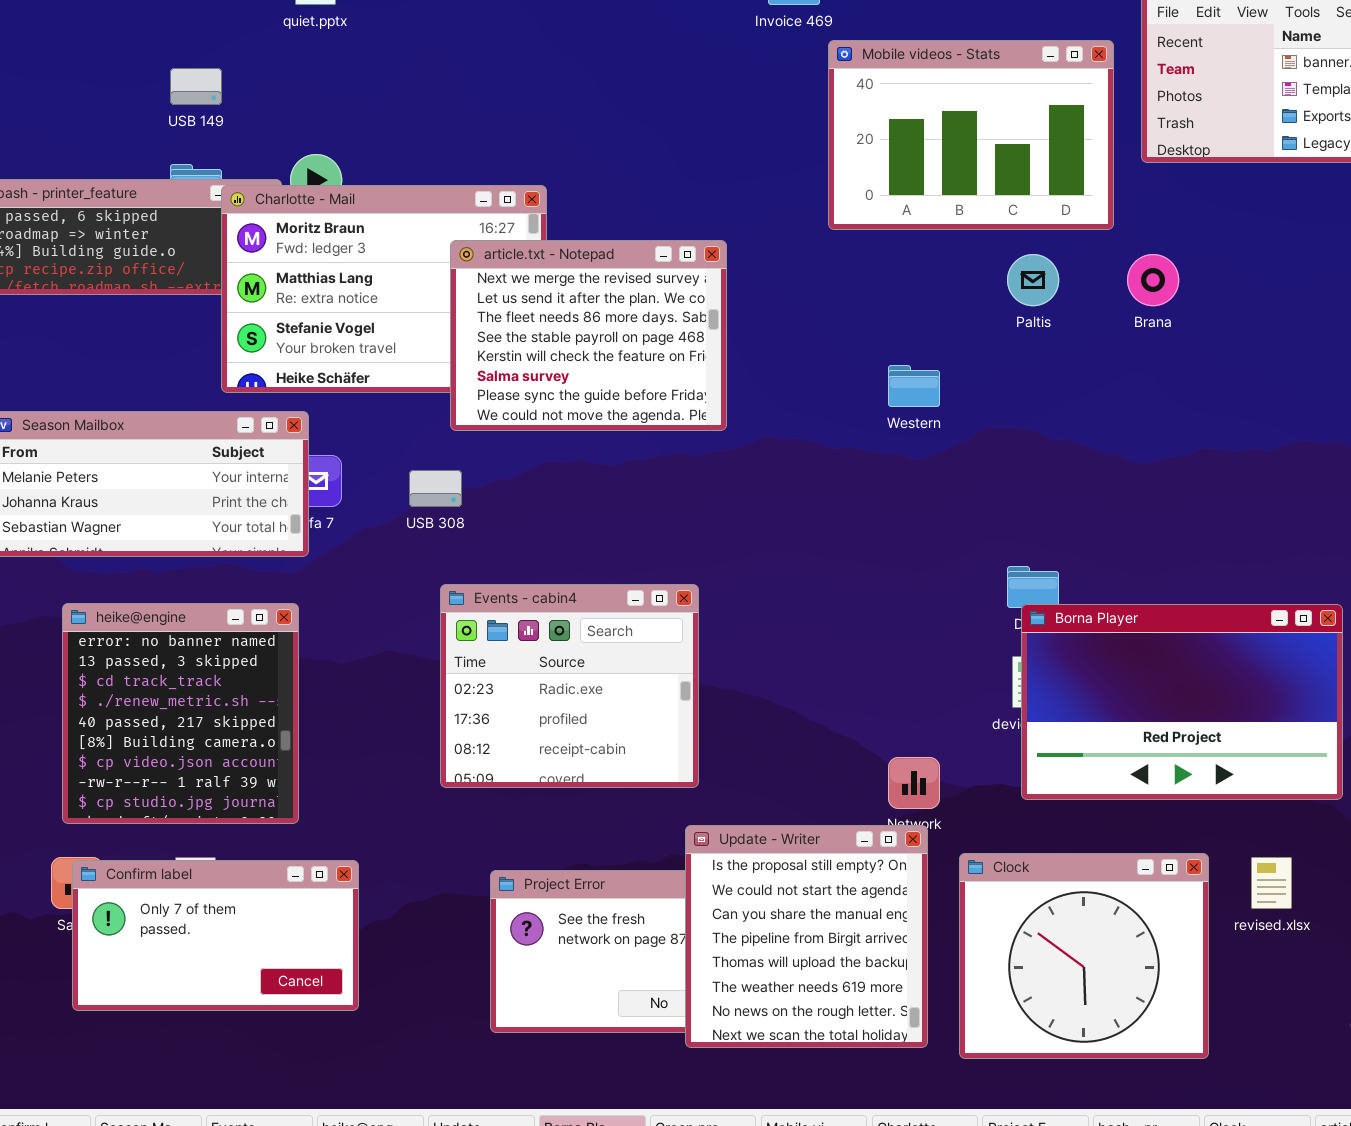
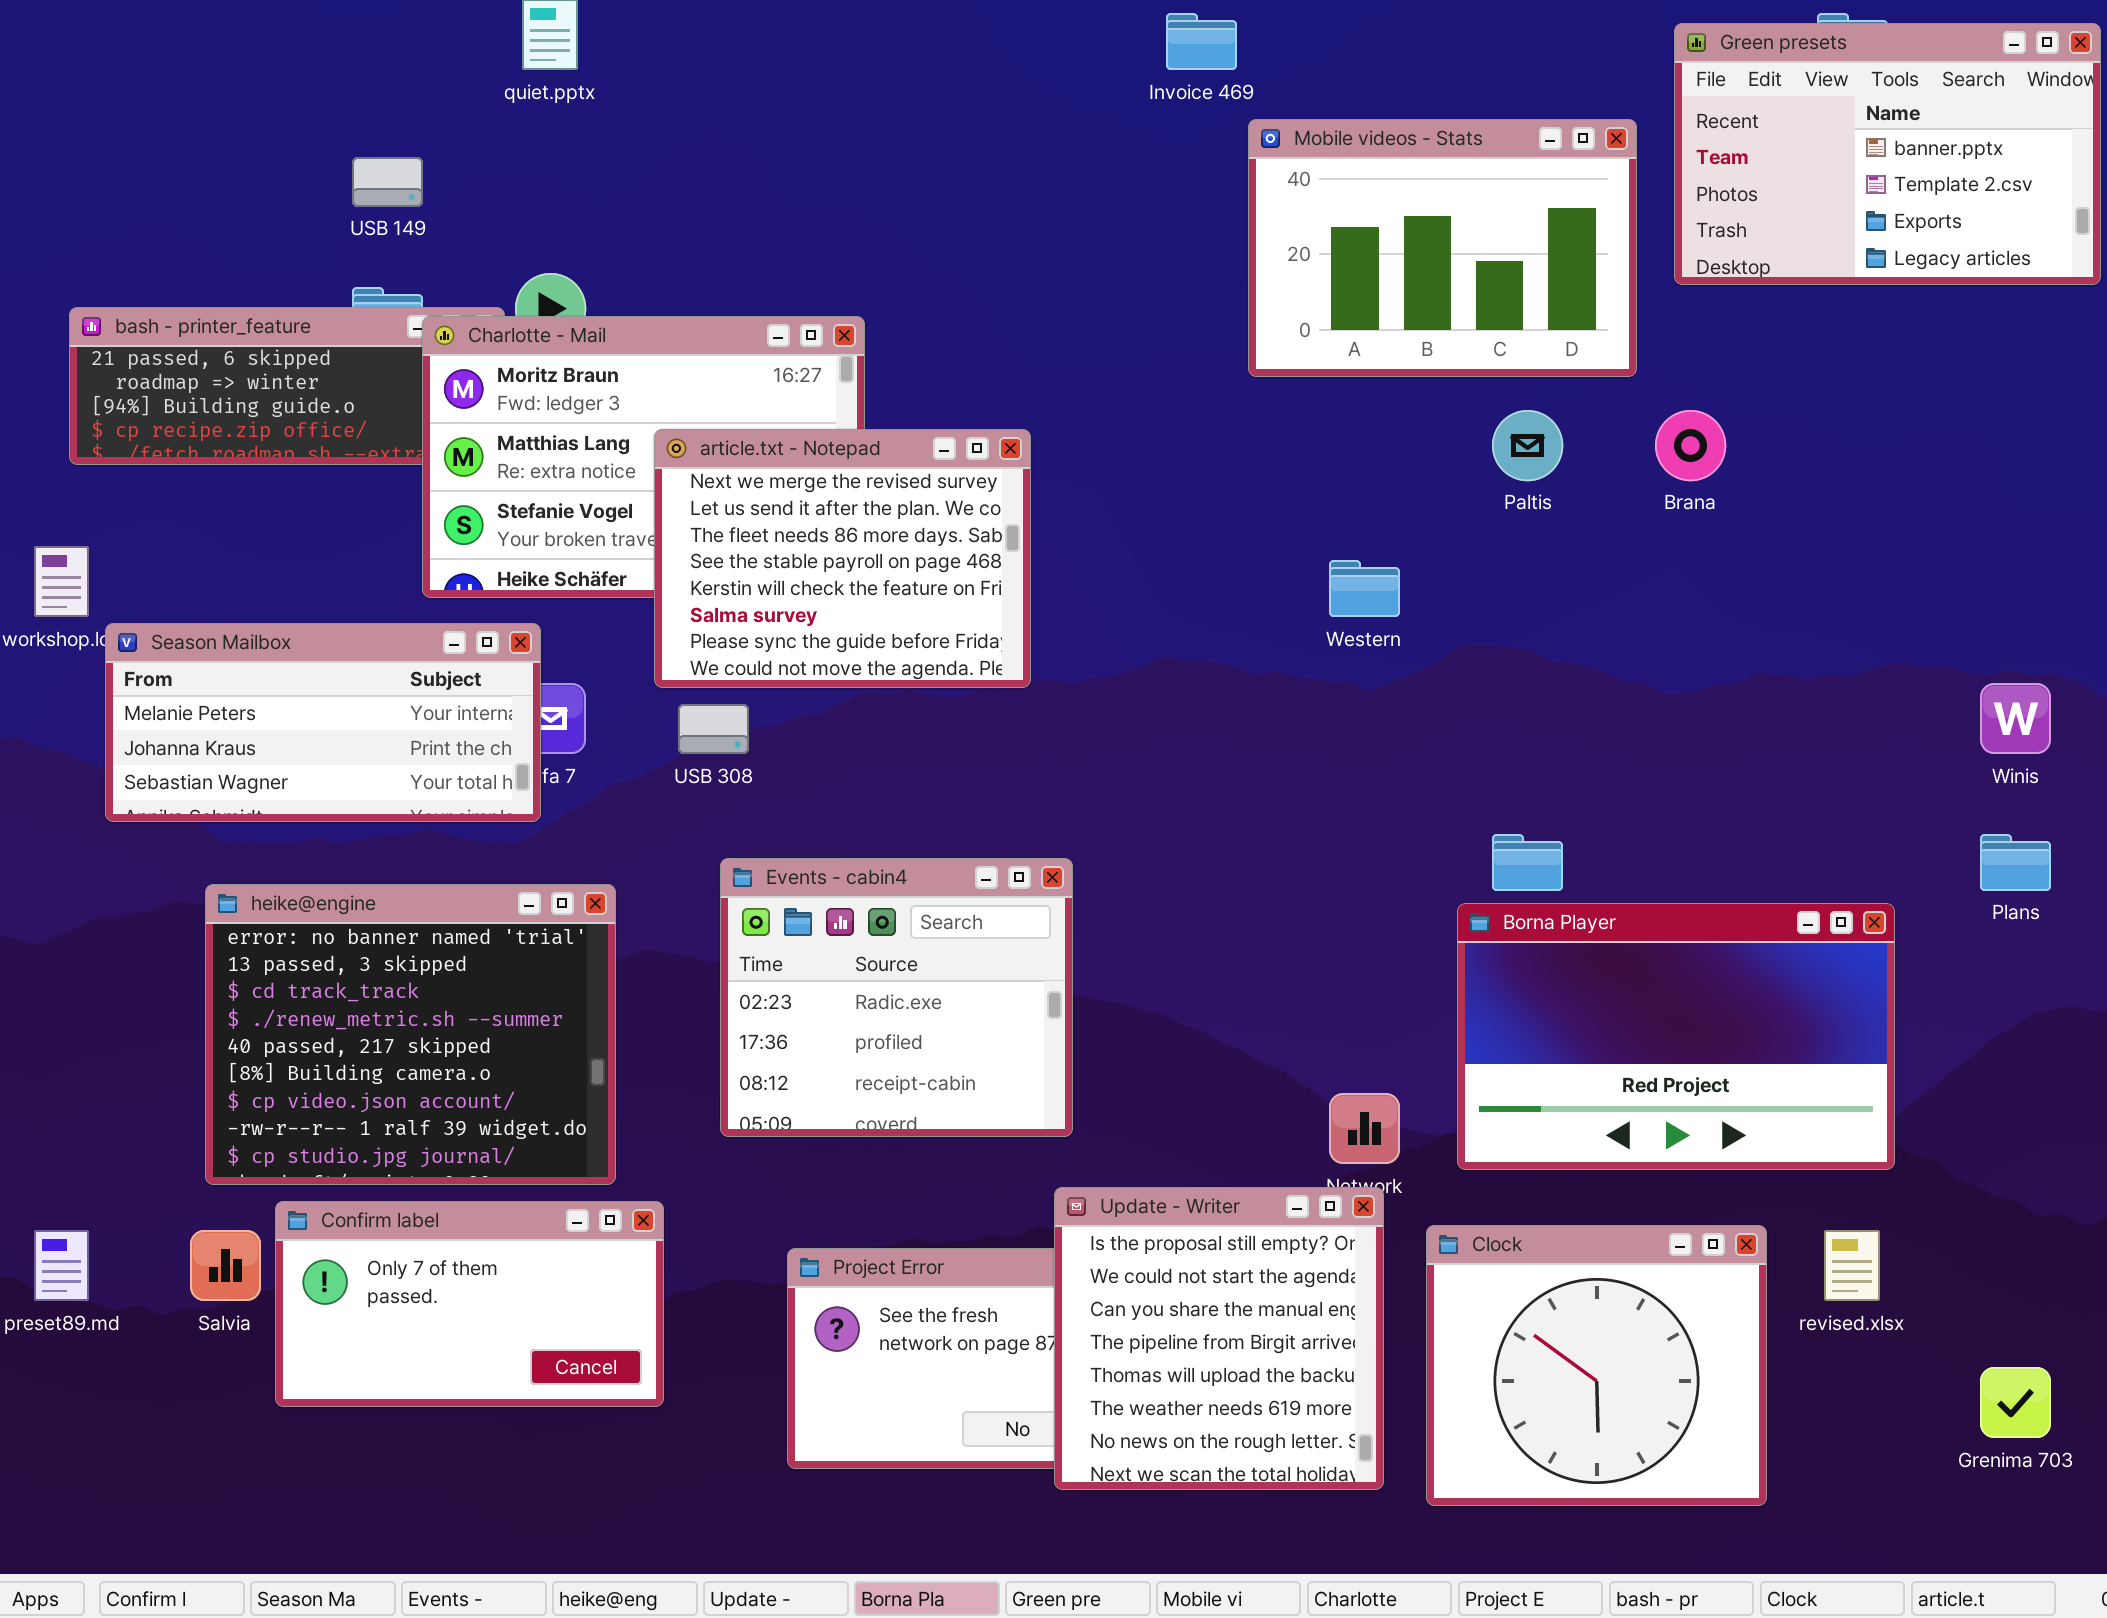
article.txt - Notepad: [450,240,727,431] -> [654,429,1031,688], moved
heike@engine: [62,603,299,824] -> [205,884,616,1185], resized
Borna Player: [1021,604,1343,800] -> [1457,903,1895,1170], moved
Confirm label: [72,860,359,1011] -> [275,1201,664,1407], moved

